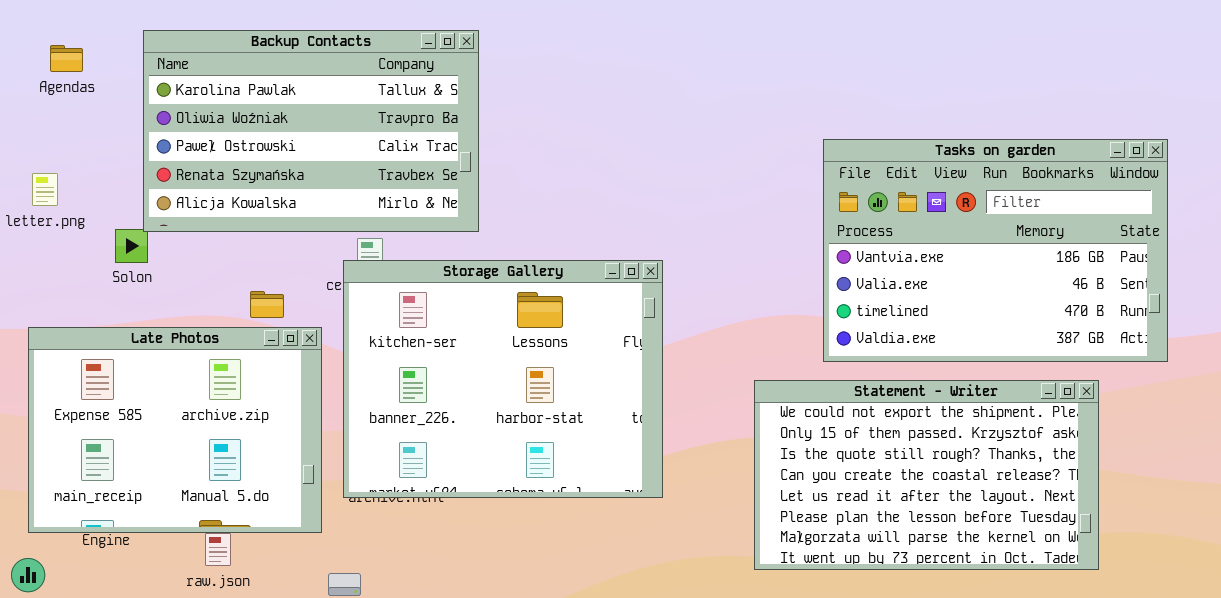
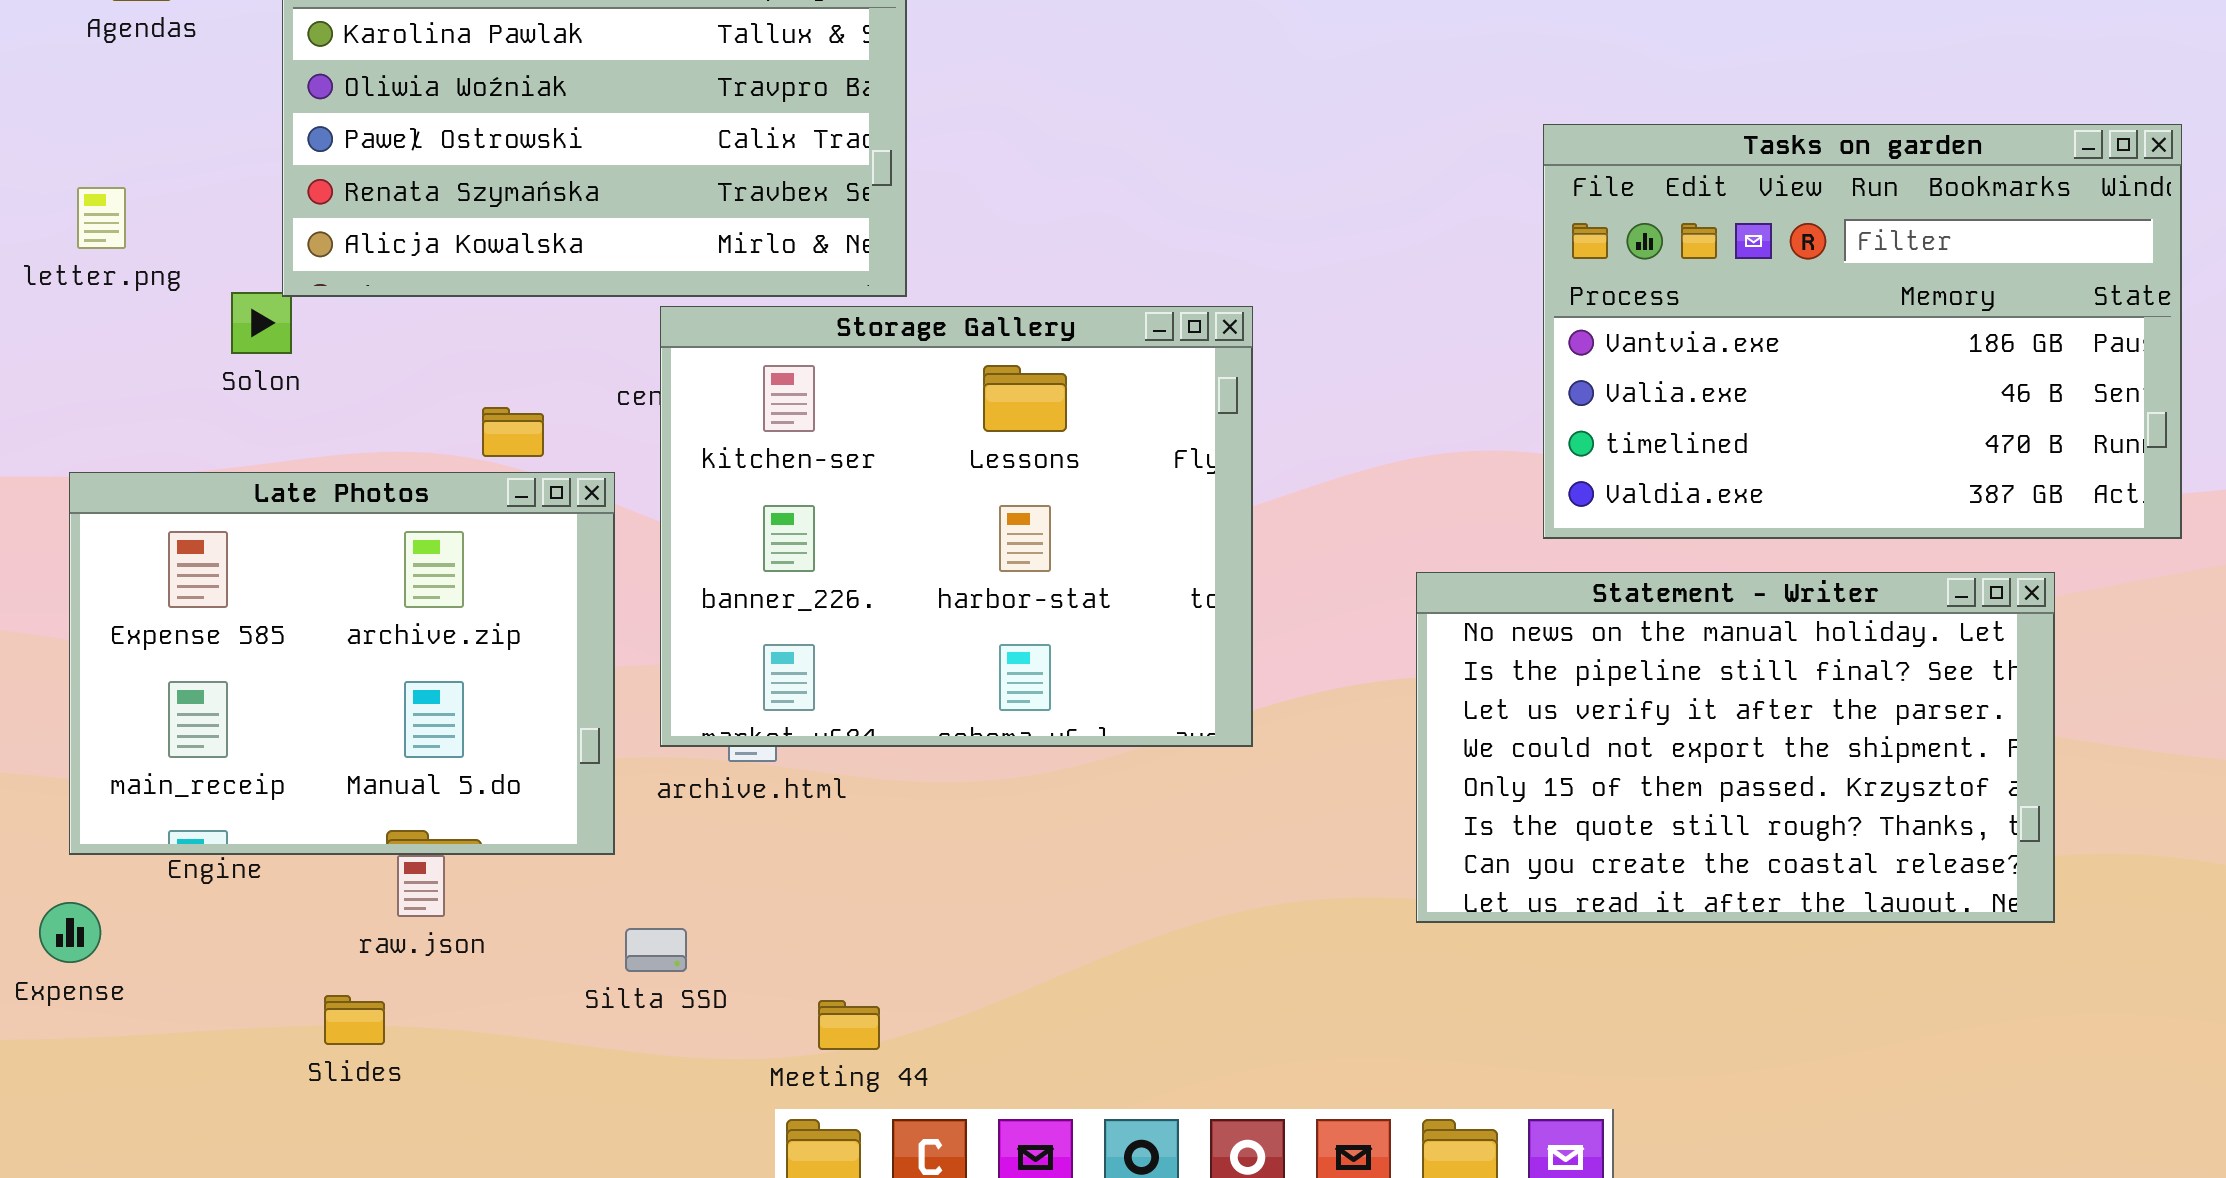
Storage Gallery: [343,260,663,498] -> [660,306,1253,747], moved
Statement - Writer: [754,380,1099,570] -> [1416,572,2055,923], scrolled up 3 rows

